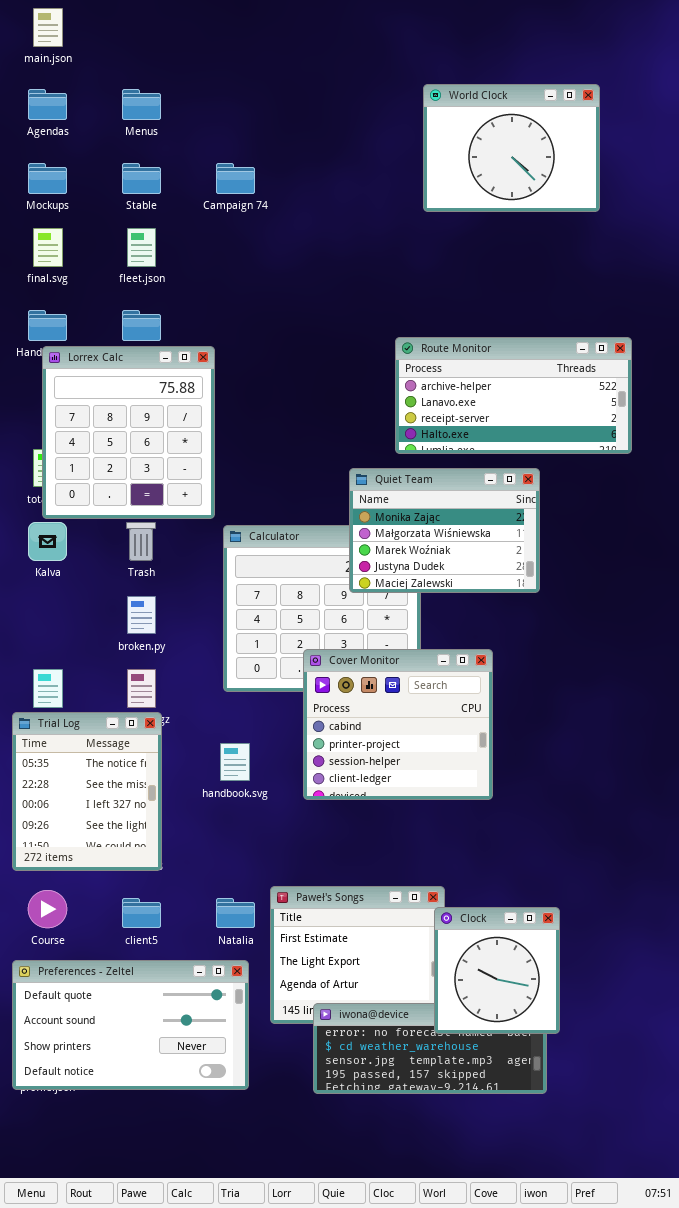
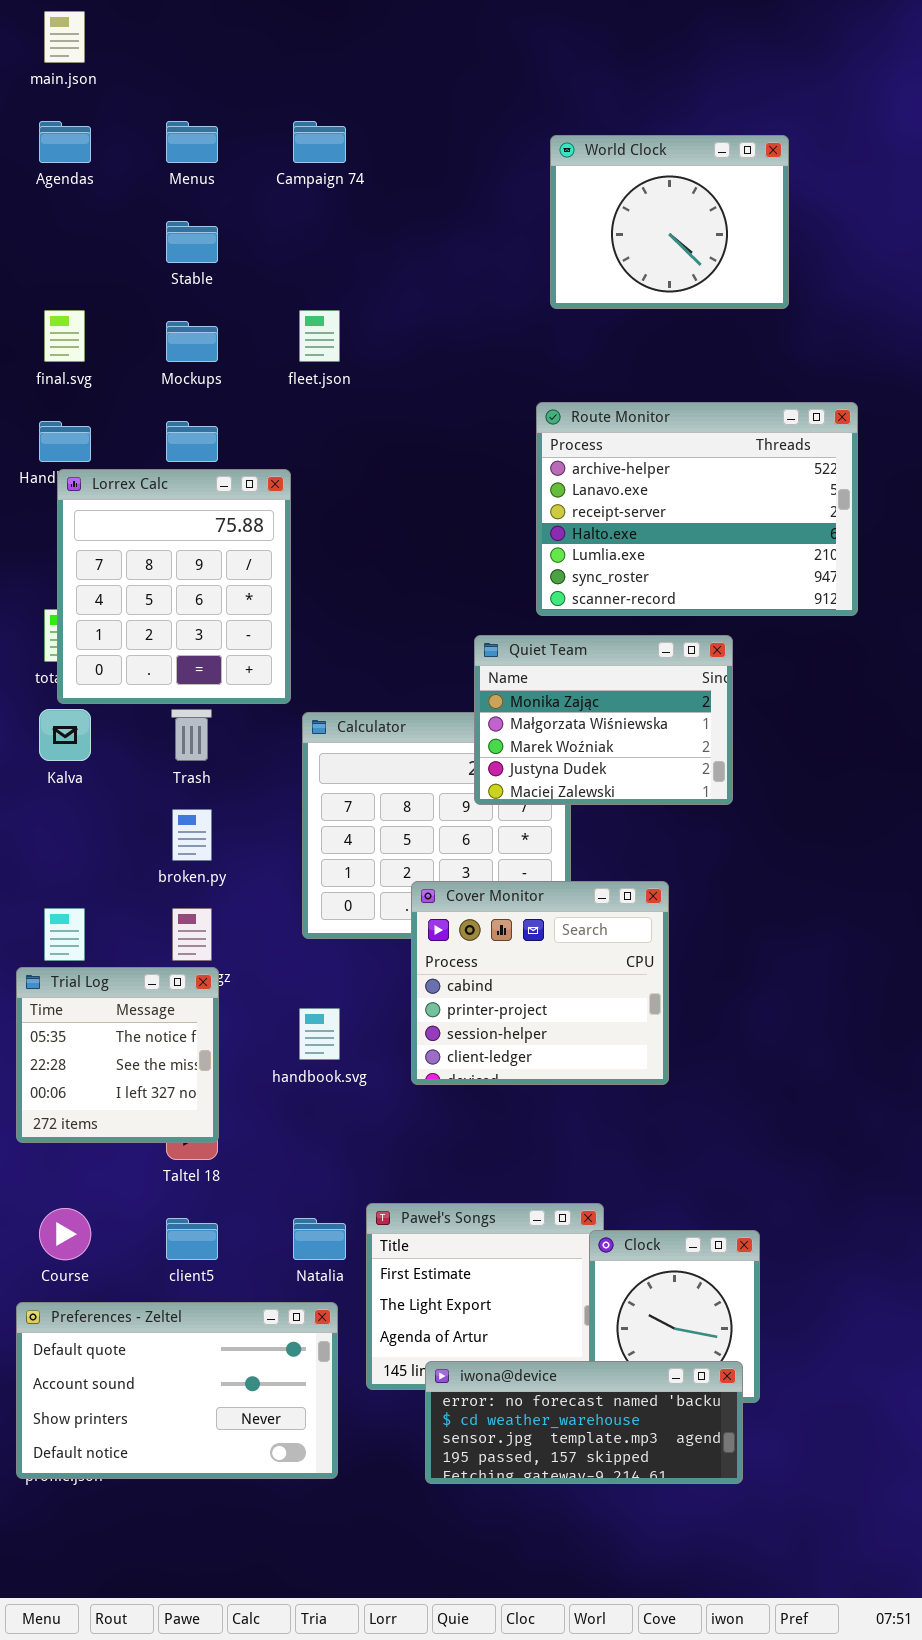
World Clock: [423,84,600,212] -> [550,135,789,309], moved
Mockups: [28,163,67,194] -> [166,321,218,362], moved
Campaign 74: [216,163,255,194] -> [293,121,346,163], moved
fleet.json: [127,228,156,267] -> [299,310,340,362], moved
Route Monitor: [395,337,632,454] -> [536,402,858,616], resized
Trial Log: [12,712,162,871] -> [16,967,219,1143], resized
iwona@device: [313,1003,547,1094] -> [425,1361,743,1484], raised

